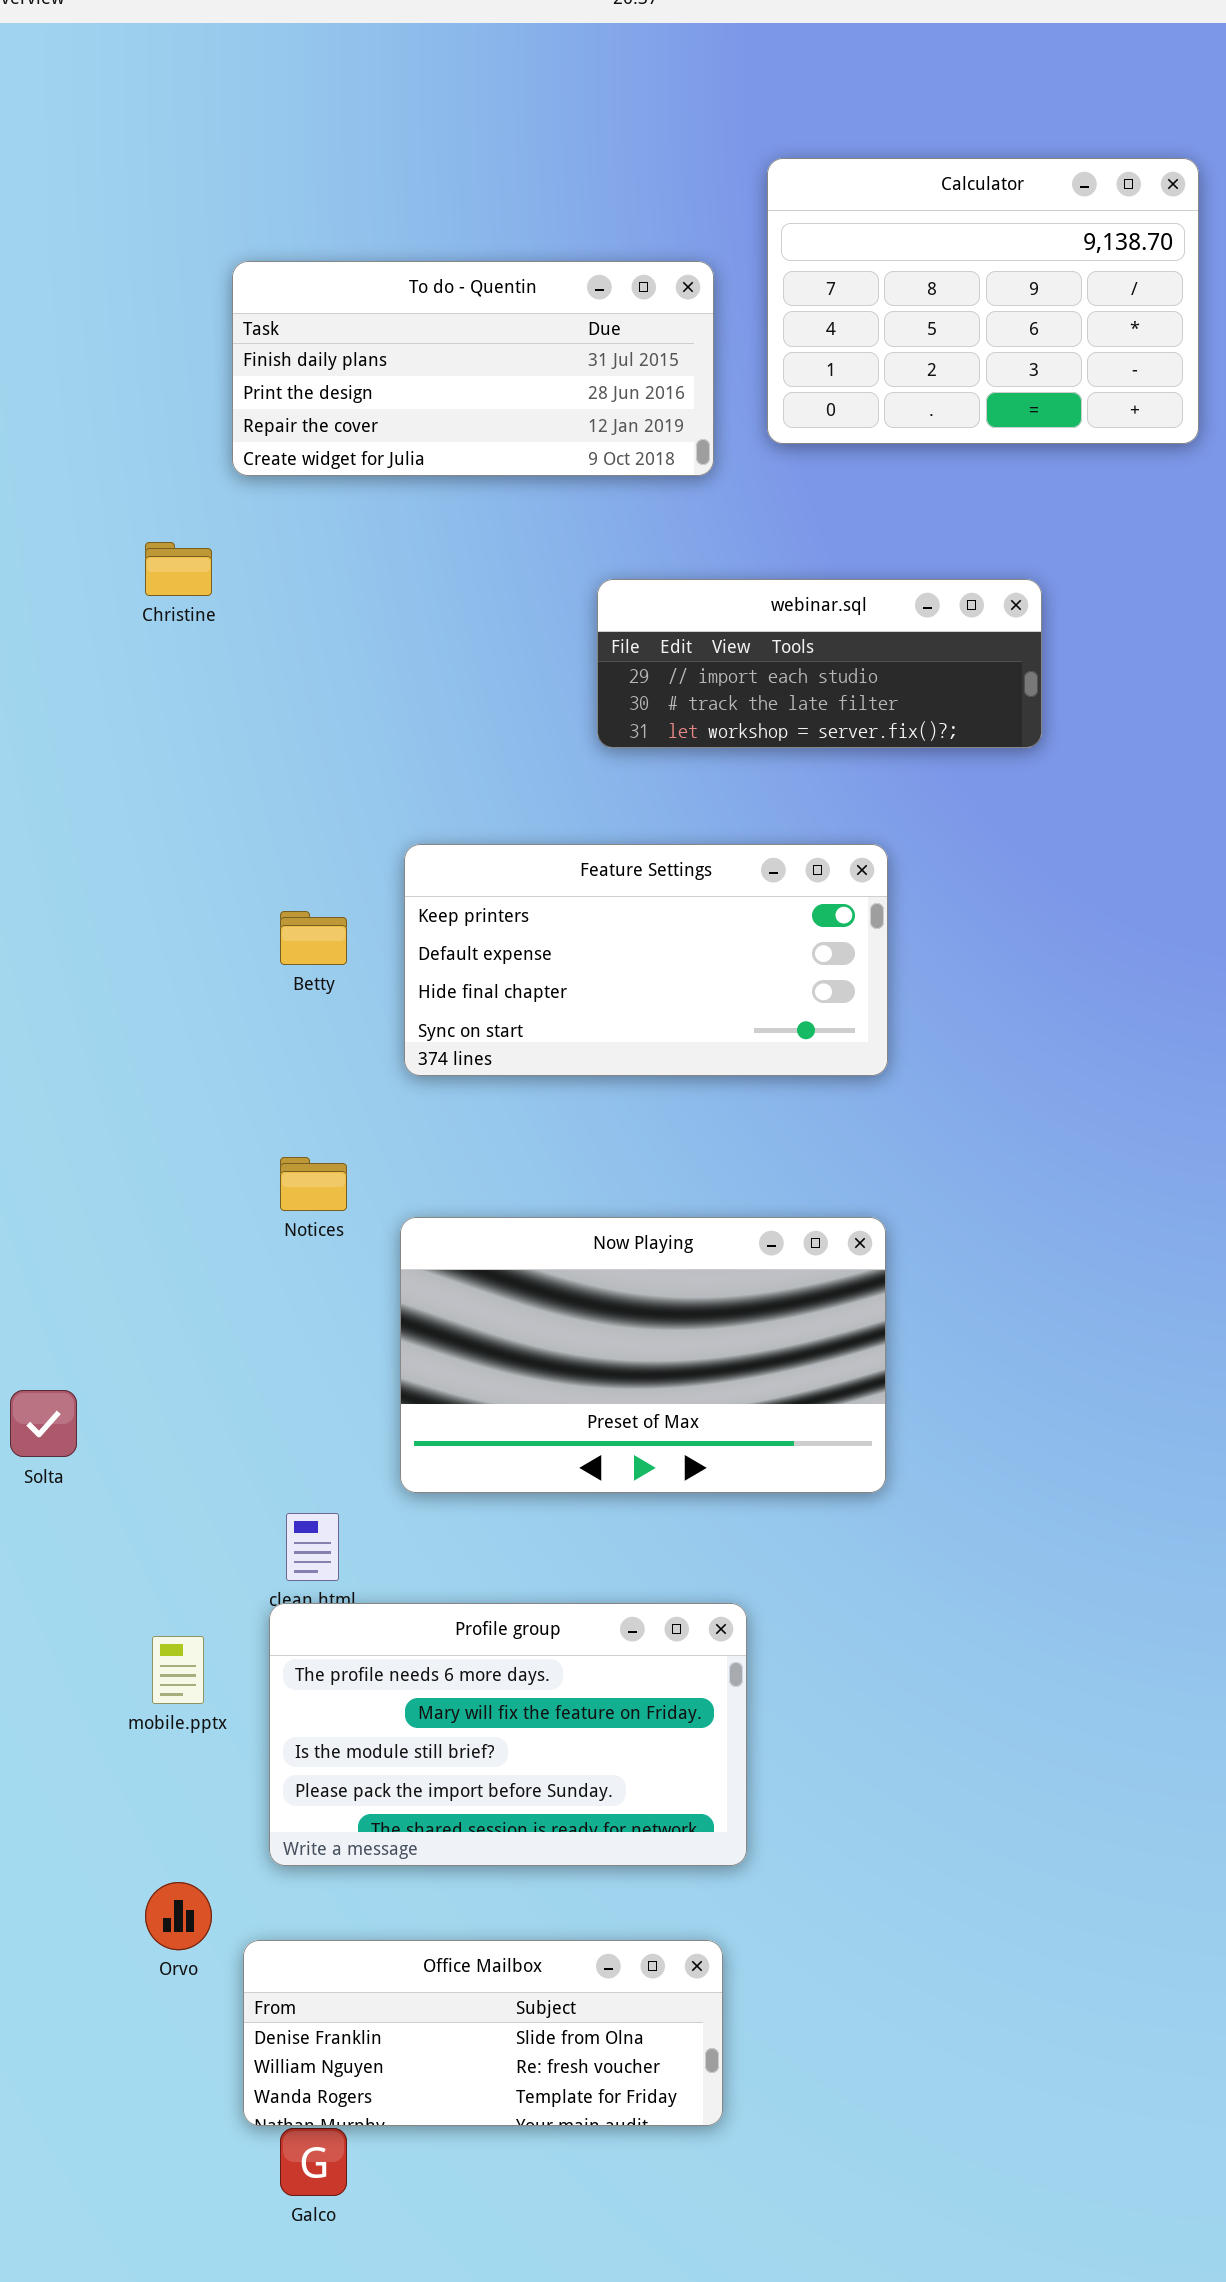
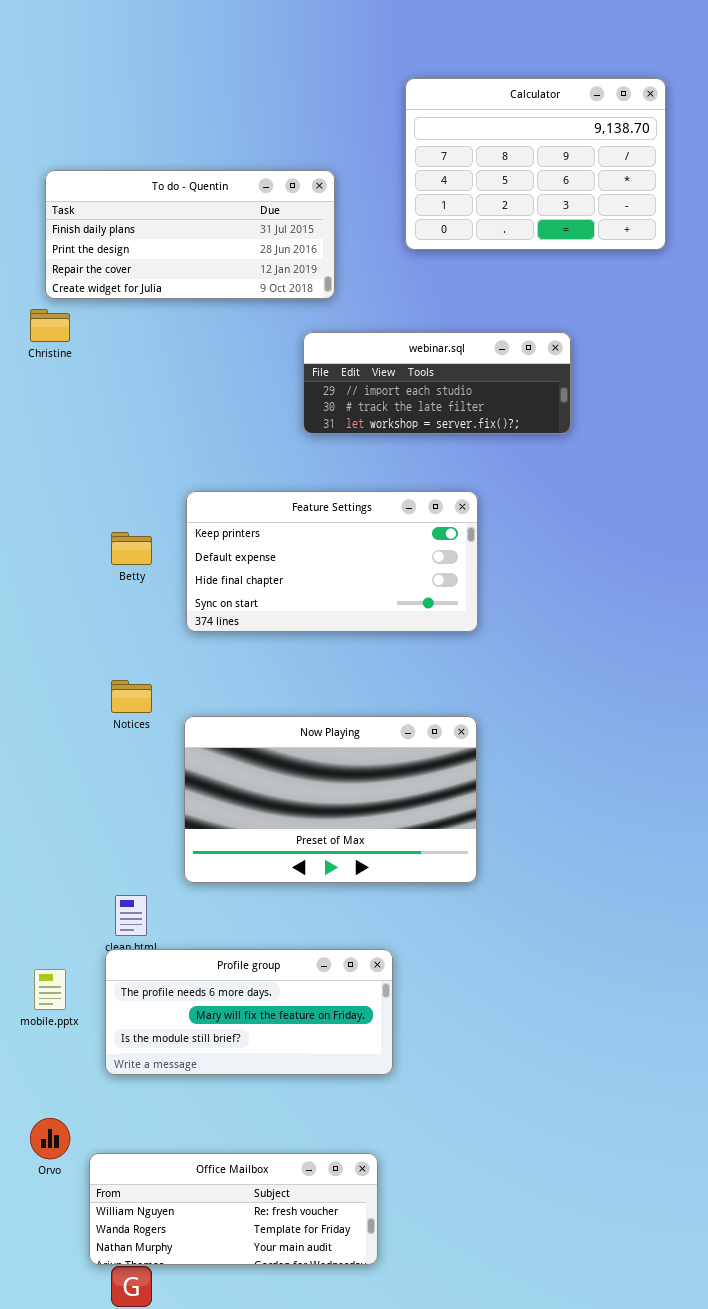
To do - Quentin: [232,261,714,476] -> [45,170,335,299], moved
Profile group: [269,1603,747,1866] -> [105,949,393,1075], resized
Office Mailbox: [243,1940,723,2126] -> [89,1153,378,1265], scrolled down 1 row

